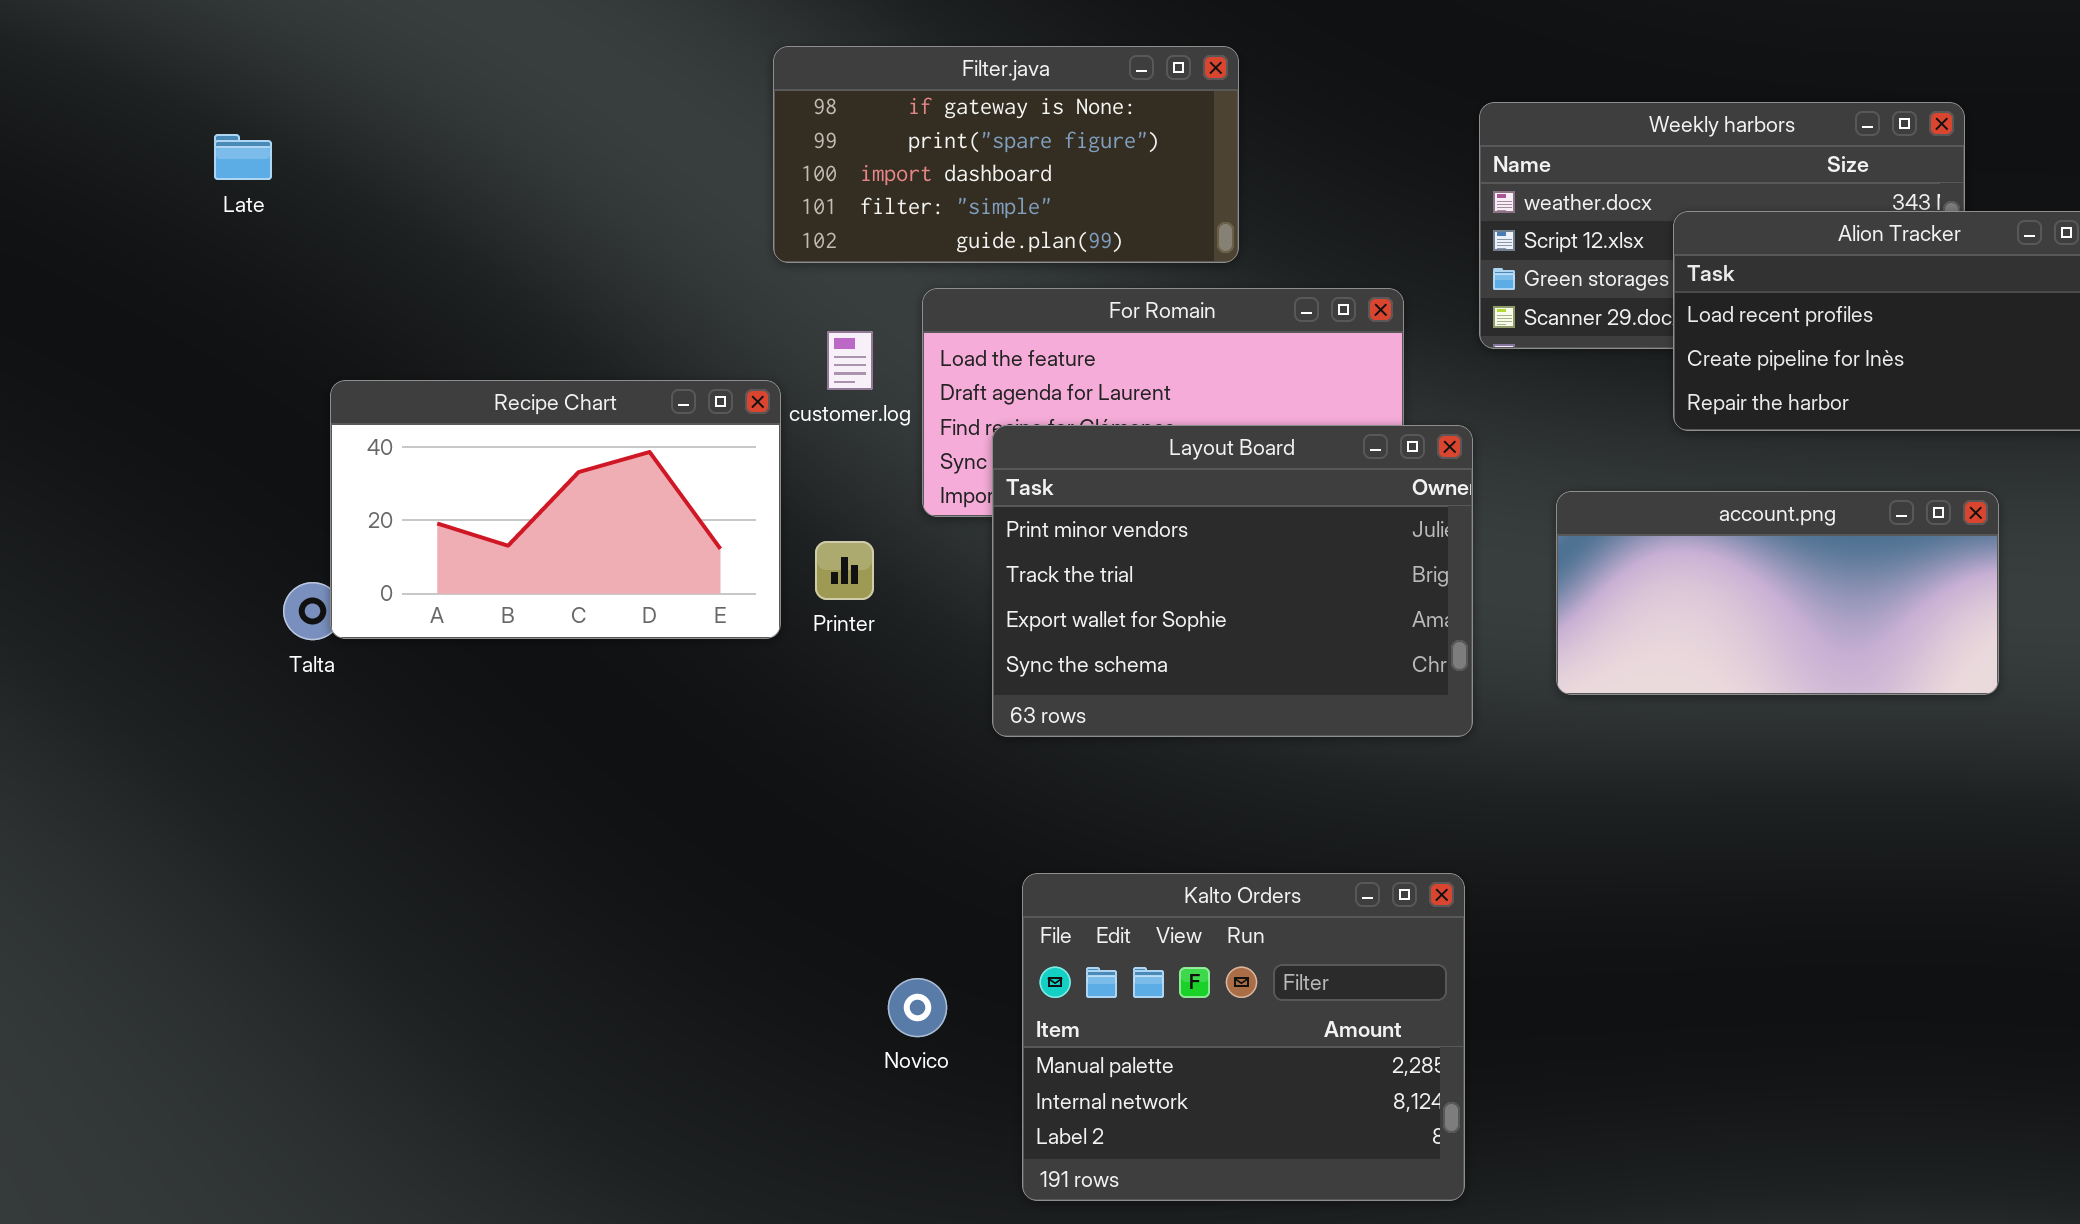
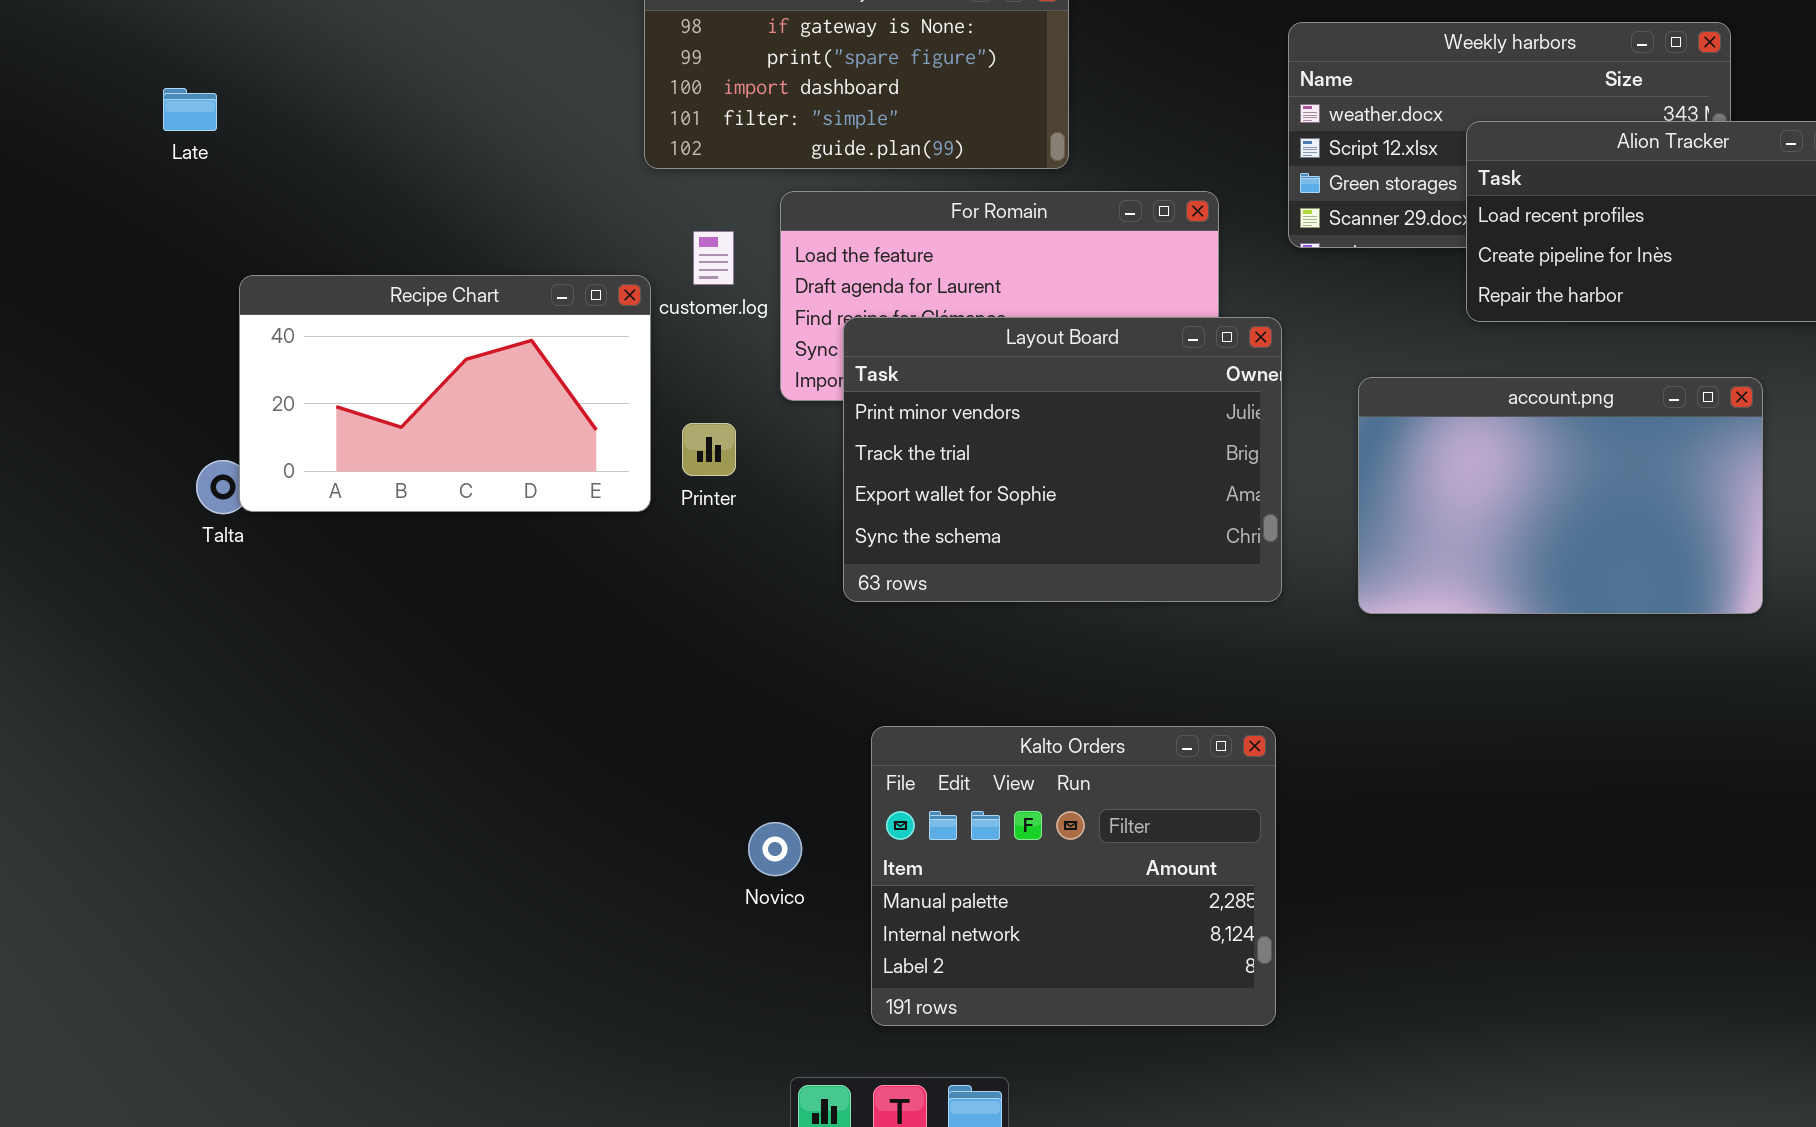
Late: [214,134,272,180] -> [163,88,217,131], moved
account.png: [1556,491,1999,695] -> [1358,377,1763,614], resized

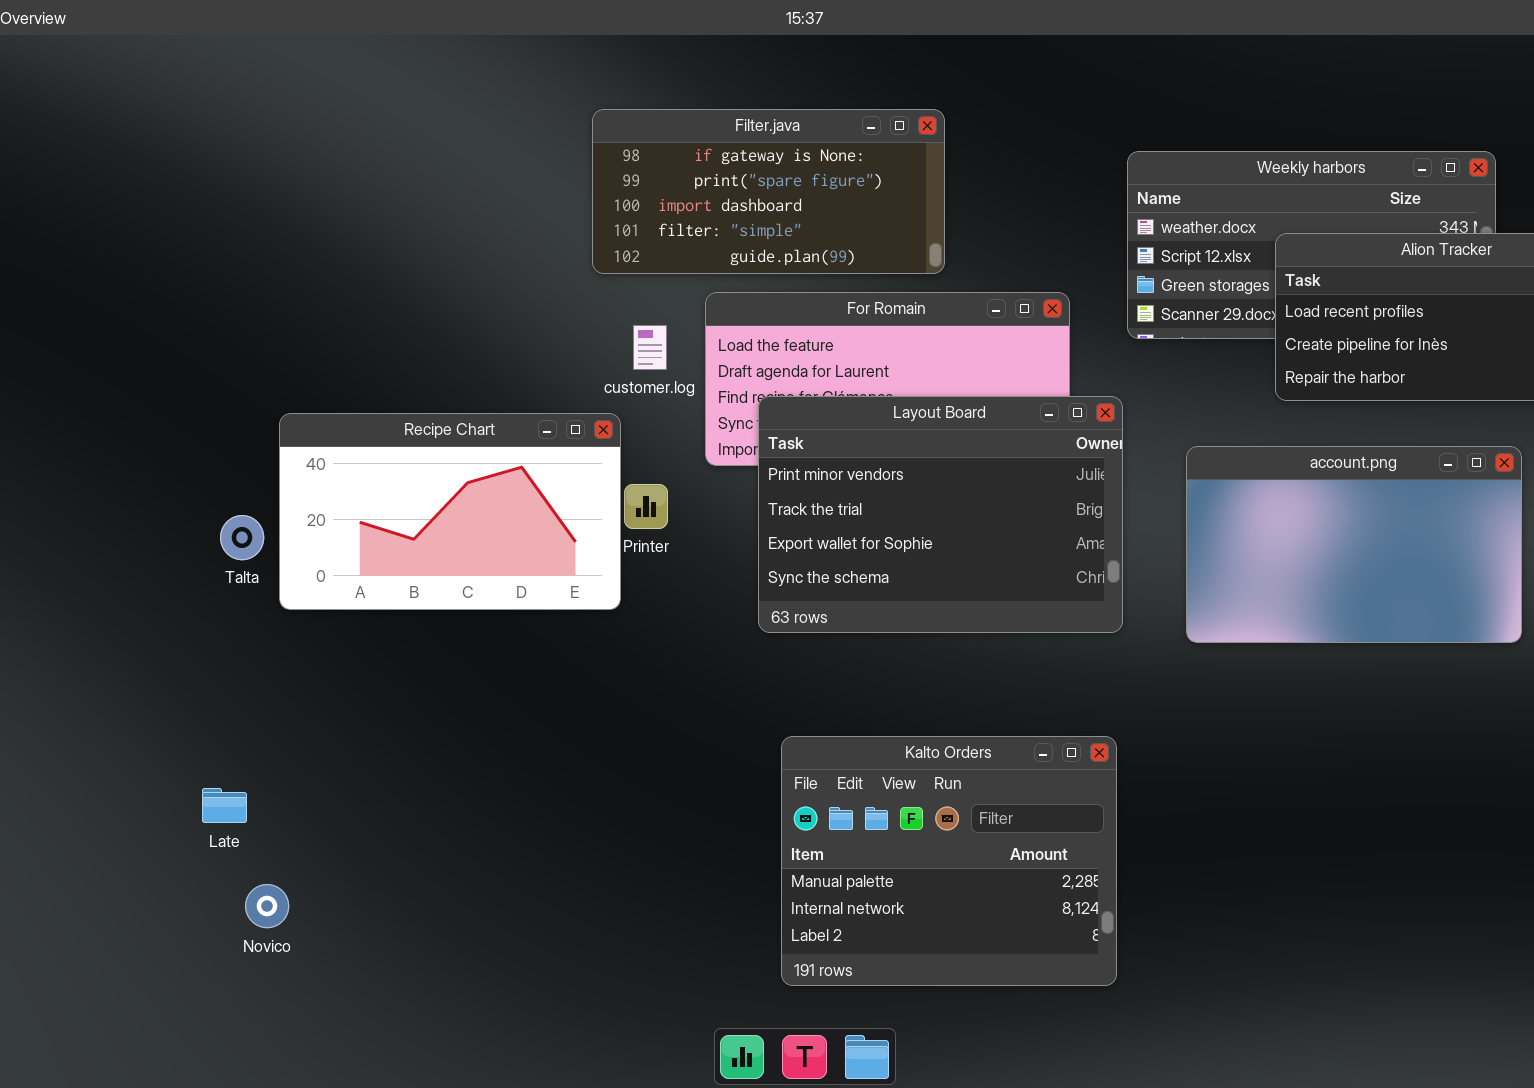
Late: [163,88,217,131] -> [202,788,247,823], moved
Recipe Chart: [239,275,651,512] -> [279,413,621,610], moved
Novico: [748,822,802,876] -> [245,884,289,928], moved

